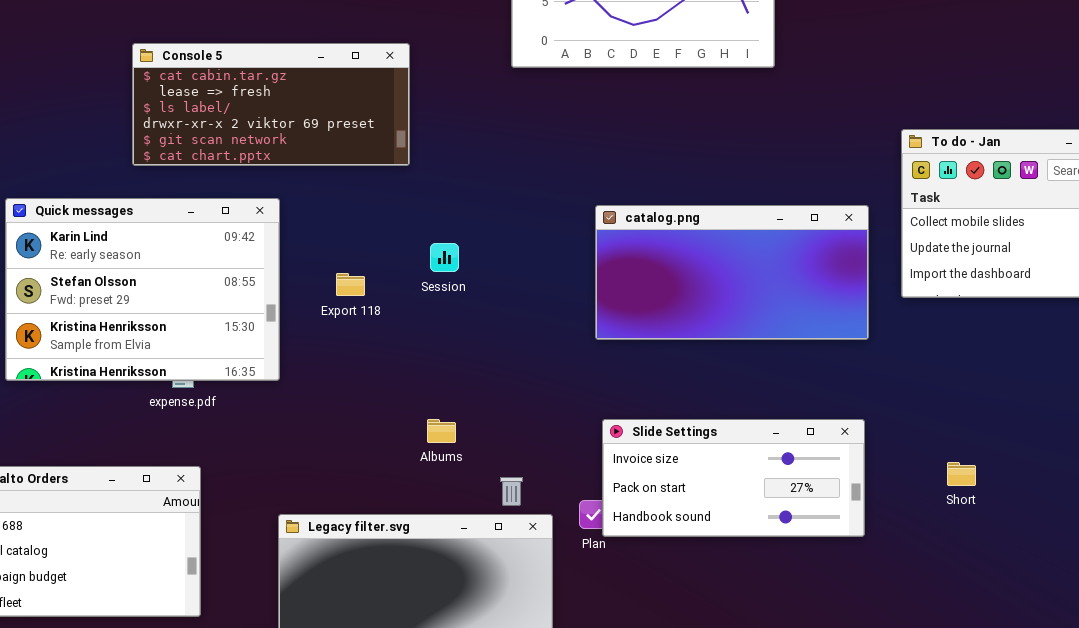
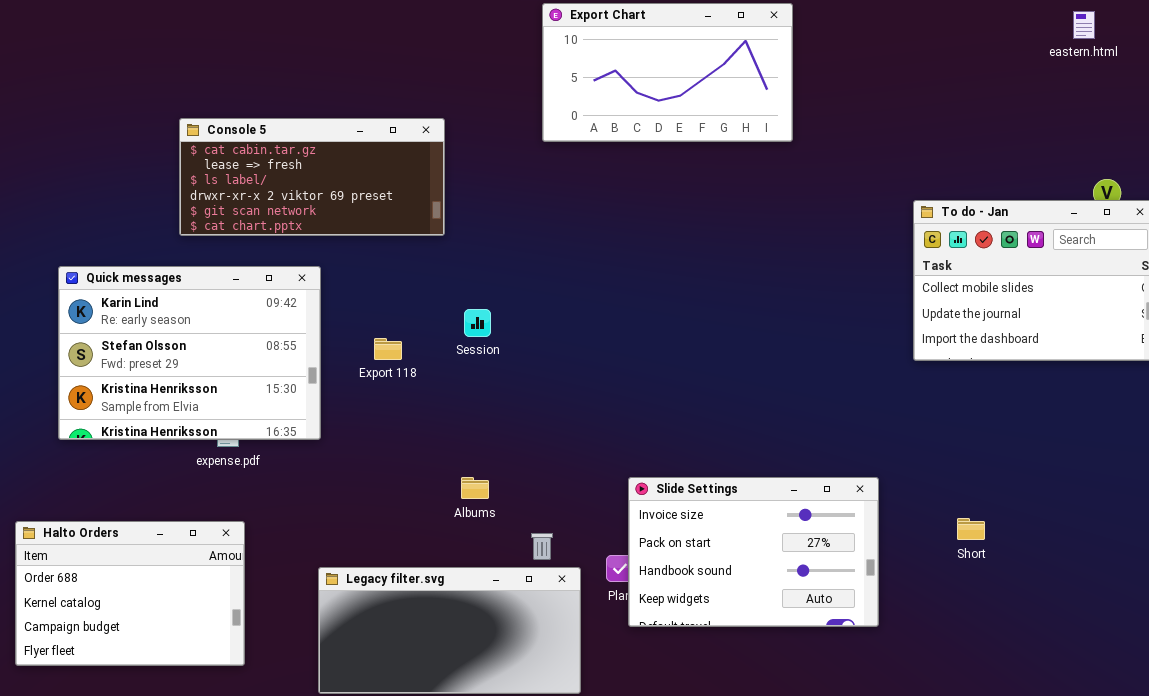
catalog.png: [595,205,869,340] -> none, closed
Slide Settings: [602,419,865,537] -> [628,477,879,627], resized

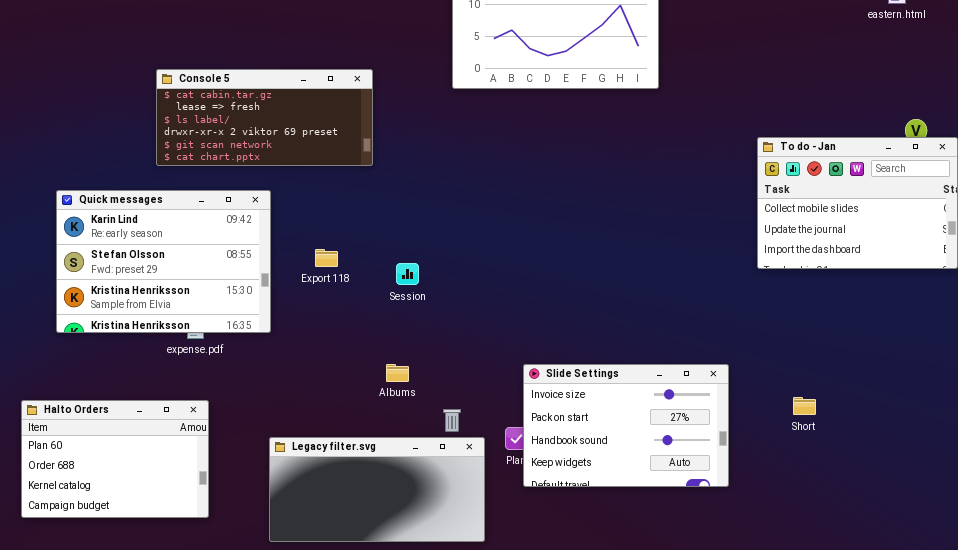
Session: [464,309,491,337] -> [396,263,419,285], moved
Halto Orders: [15,521,245,666] -> [21,400,209,518], scrolled up 1 row

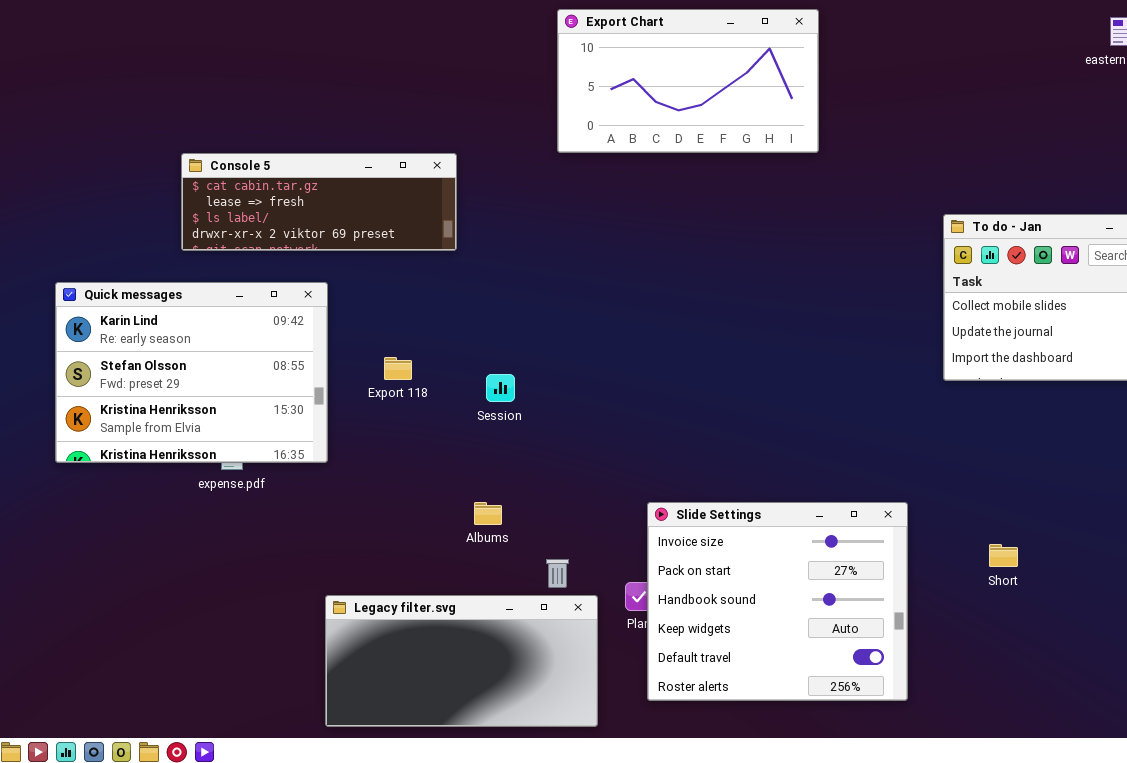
Console 5: [156,69,373,166] -> [181,153,457,251], resized
Slide Settings: [523,364,729,487] -> [647,502,908,701], resized
Halto Orders: [21,400,209,518] -> none, closed

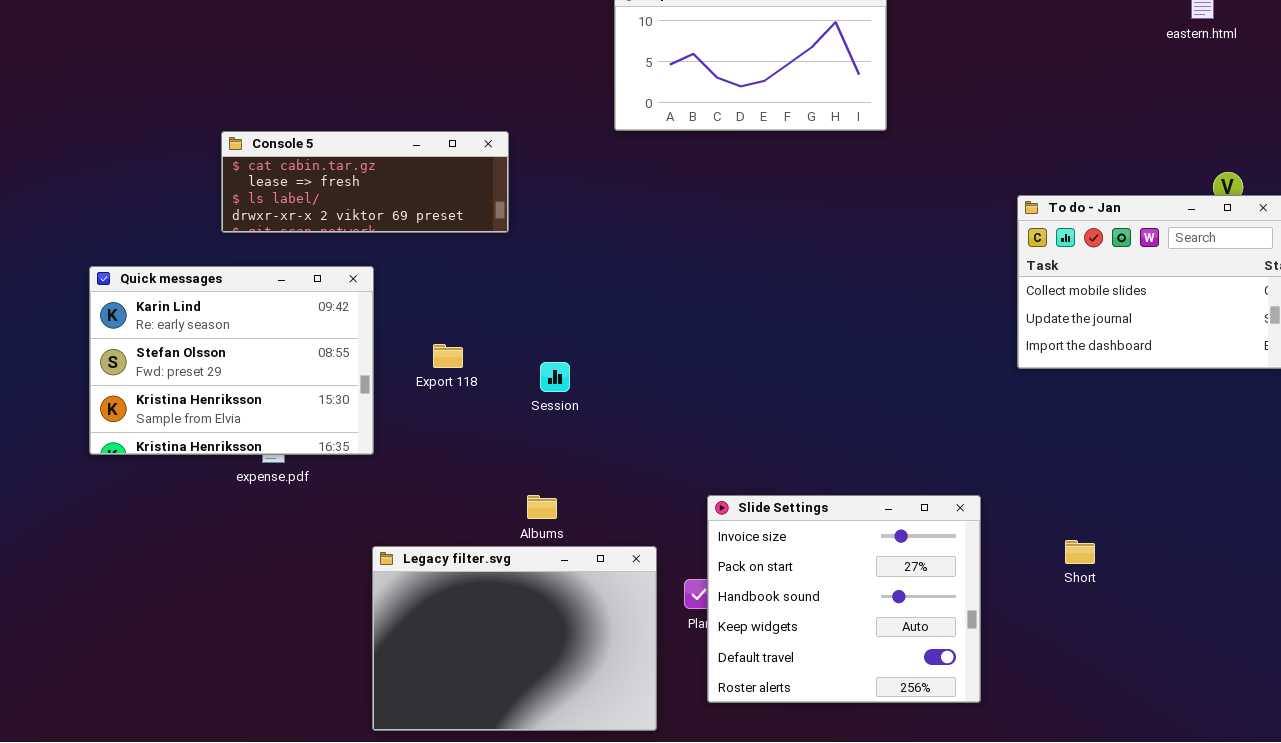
Legacy filter.svg: [325,595,598,727] -> [372,546,657,731], resized

